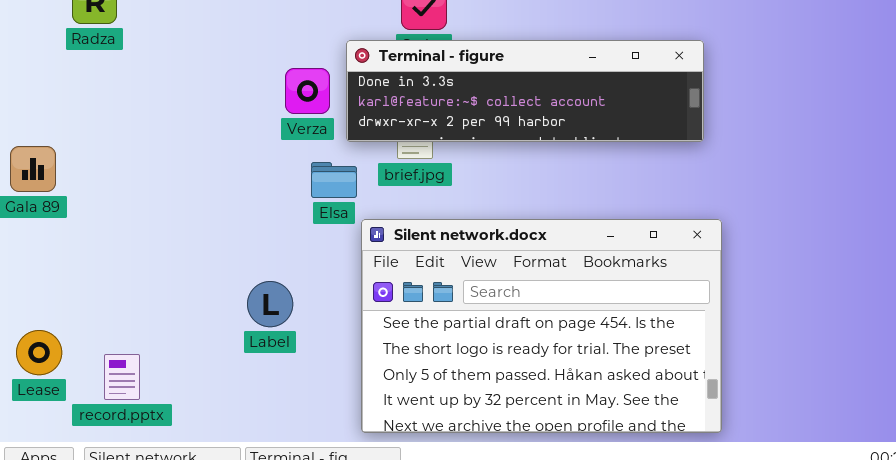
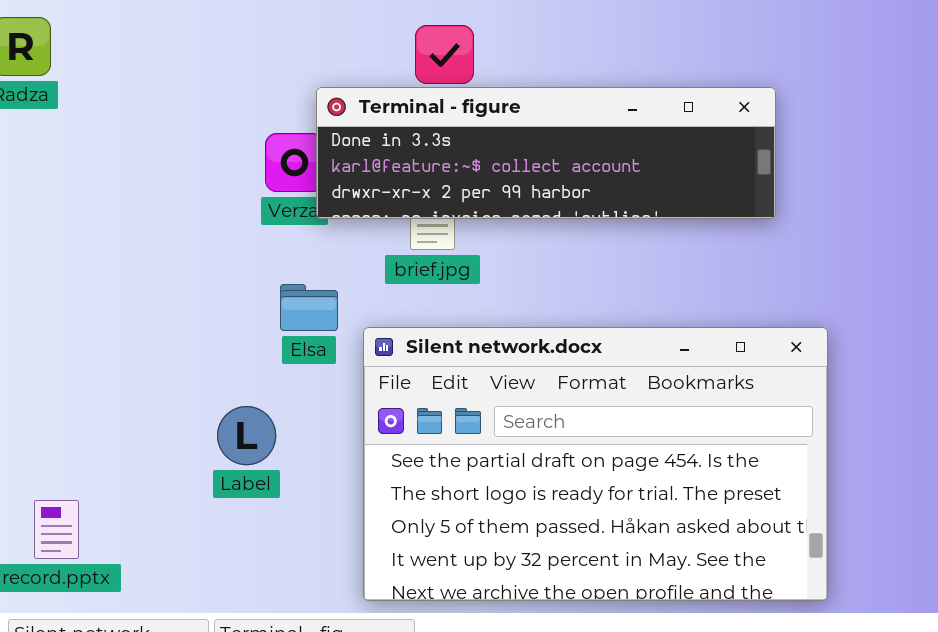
Terminal - figure: [346,40,704,142] -> [316,87,776,219], moved
Elsa: [311,162,357,198] -> [280,284,338,331], moved

